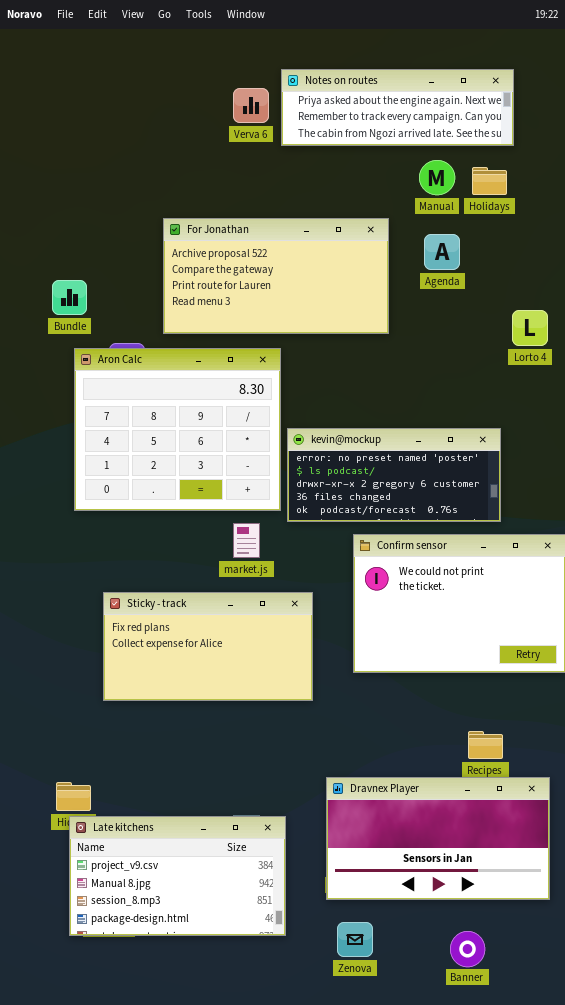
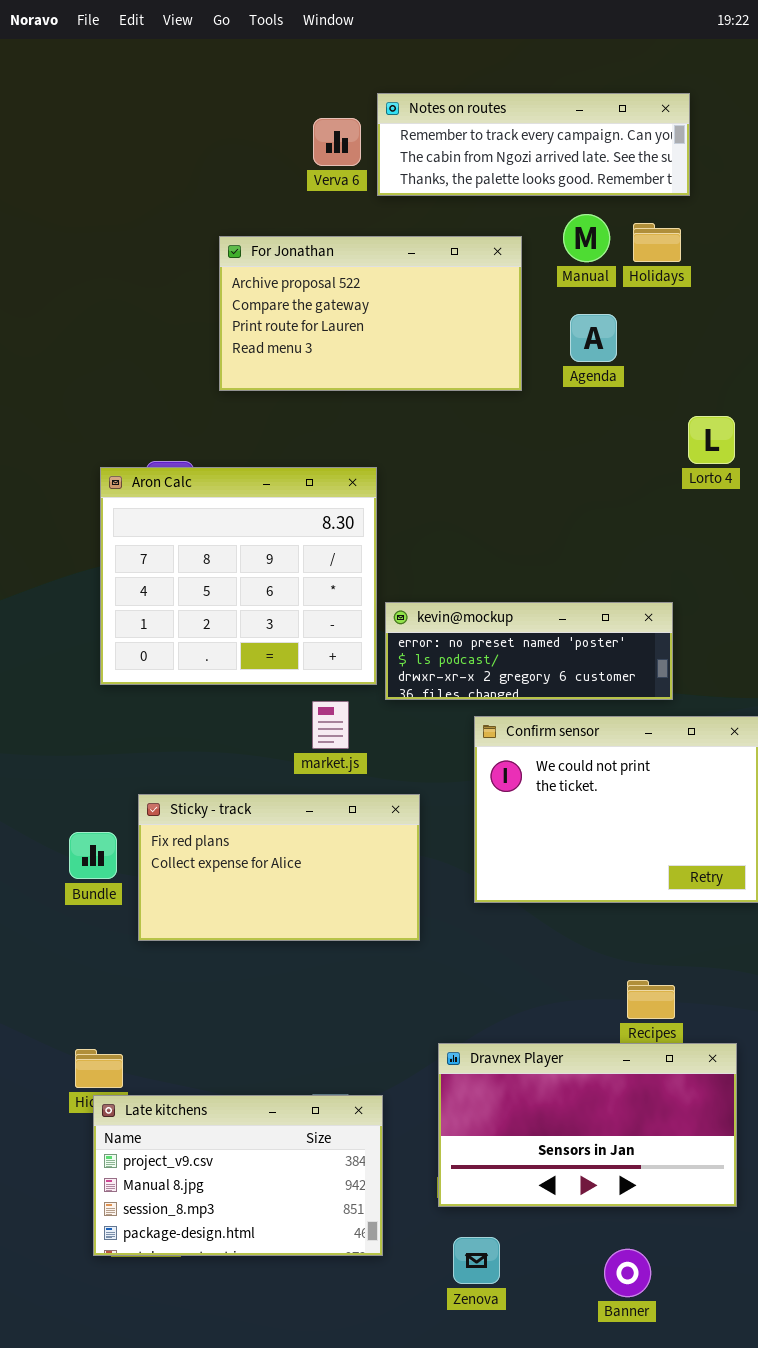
Notes on routes: [281,69,514,146] -> [377,93,690,196], scrolled down 1 row
For Jonathan: [163,218,389,334] -> [219,236,522,391], moved
Bundle: [52,280,87,315] -> [69,832,117,879], moved
kevin@mockup: [287,428,501,522] -> [385,602,673,700], resized

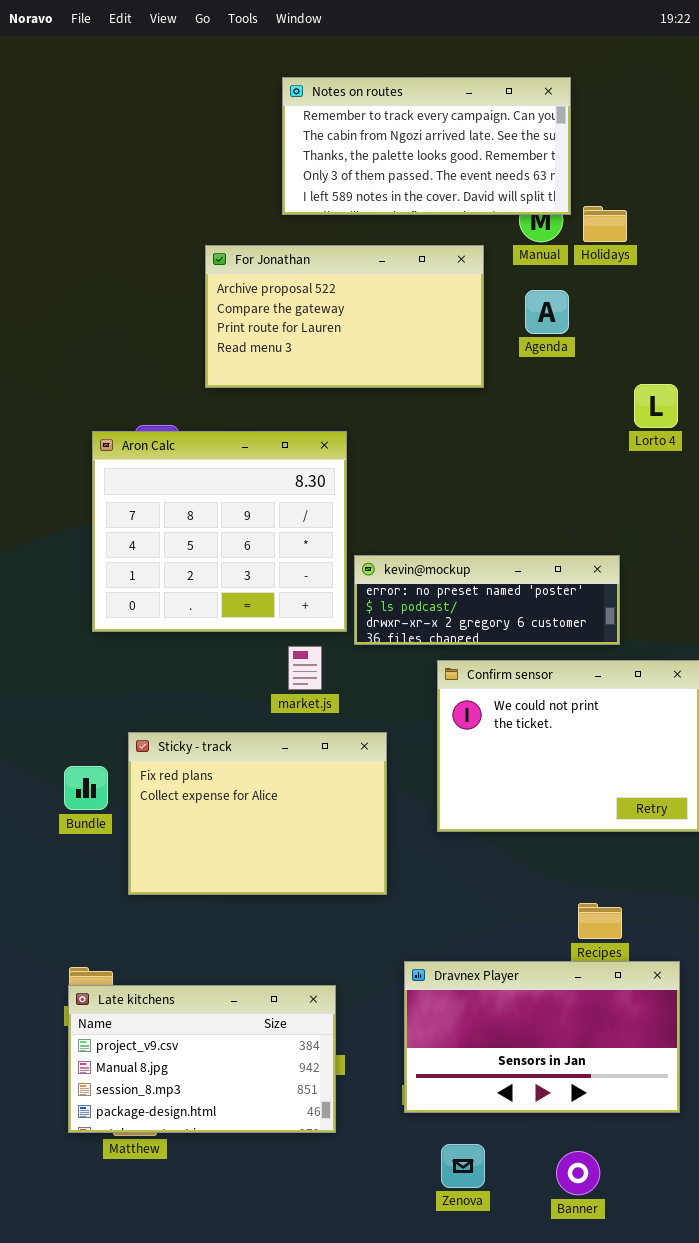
Notes on routes: [377,93,690,196] -> [282,77,571,215], moved, resized
For Jonathan: [219,236,522,391] -> [205,245,484,388], moved
Sticky - track: [138,794,420,941] -> [128,732,387,895], resized
Late kitchens: [93,1095,383,1256] -> [68,985,336,1133], moved
Zenova: [453,1237,500,1284] -> [441,1144,485,1188], moved

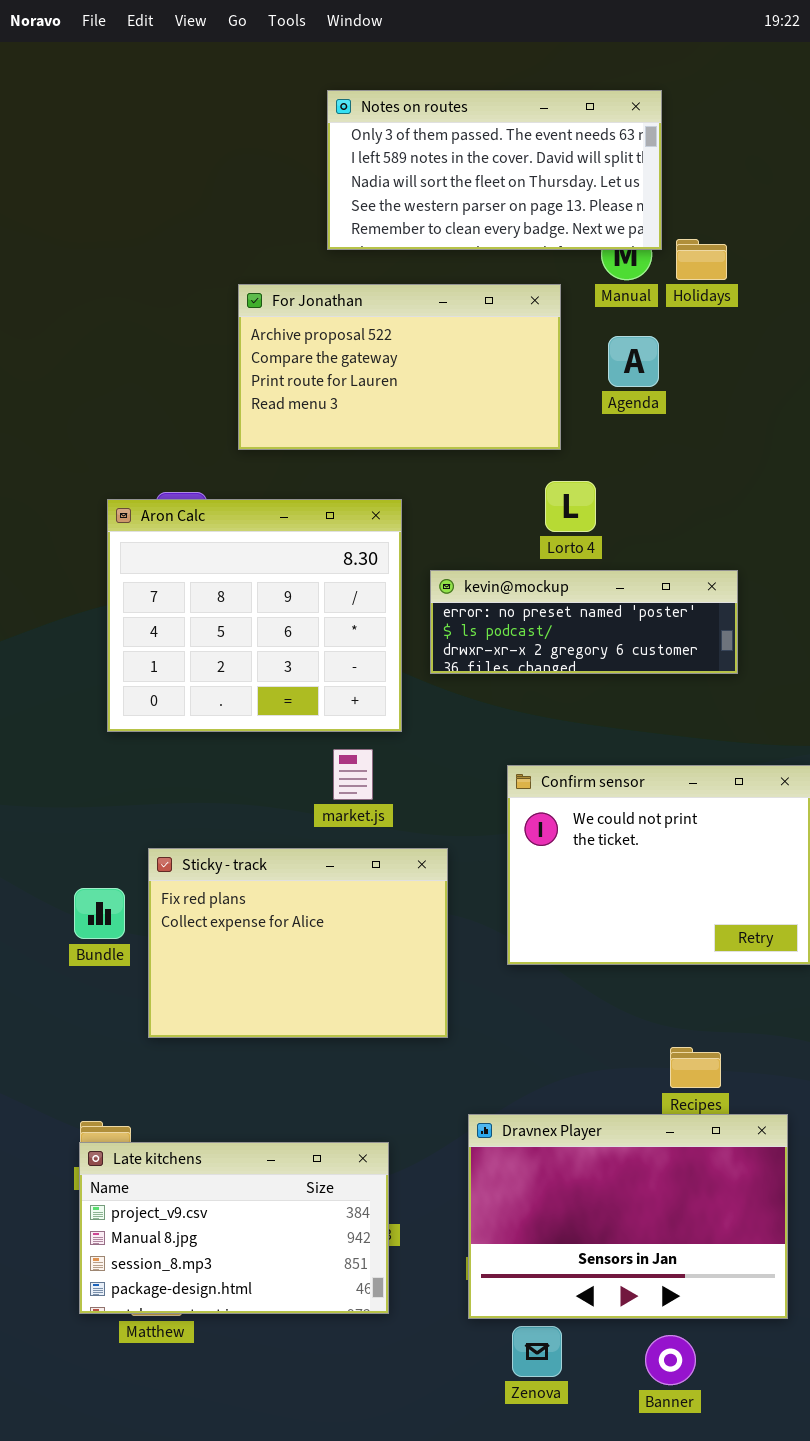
Notes on routes: [282,77,571,215] -> [327,90,662,250], scrolled down 3 rows
Lorto 4: [634,384,678,428] -> [545,481,596,532], moved
kevin@mockup: [354,555,620,645] -> [430,570,738,674], moved
Dravnex Player: [404,961,680,1113] -> [468,1114,788,1319], resized

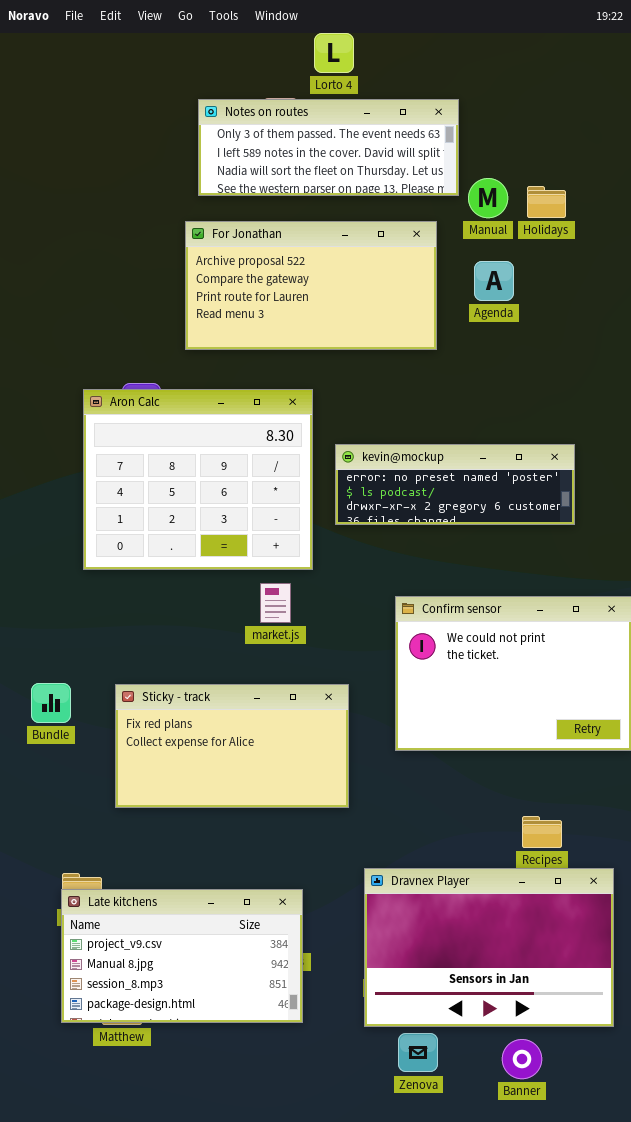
Notes on routes: [327,90,662,250] -> [198,99,459,196], moved, resized
Lorto 4: [545,481,596,532] -> [314,33,354,73], moved
Sticky - track: [148,848,448,1038] -> [115,684,349,808], resized
Bundle: [74,888,125,939] -> [31,683,71,723], moved

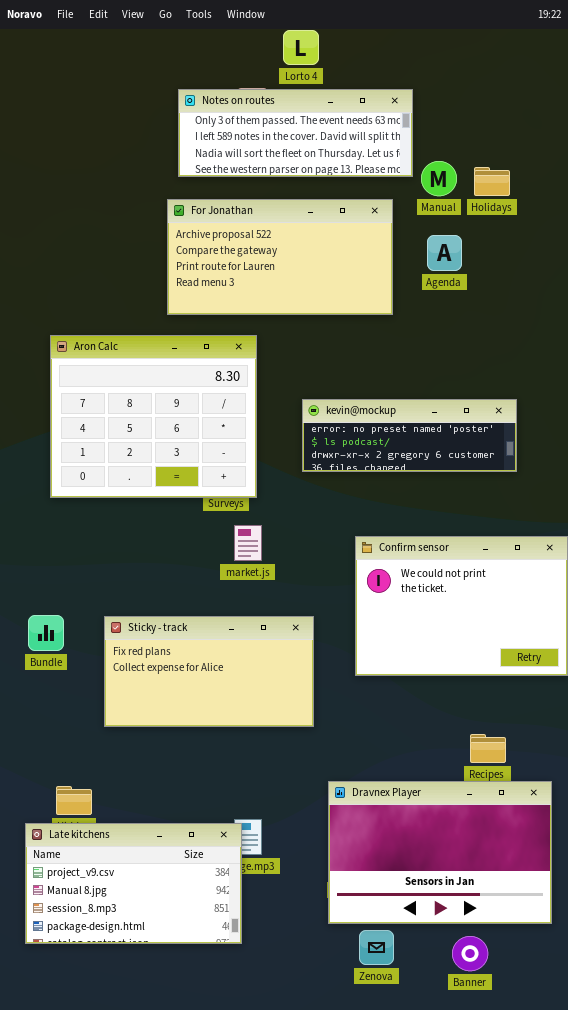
Aron Calc: [83,389,313,570] -> [50,335,257,498], moved
Late kitchens: [61,889,303,1023] -> [25,823,242,944], moved

